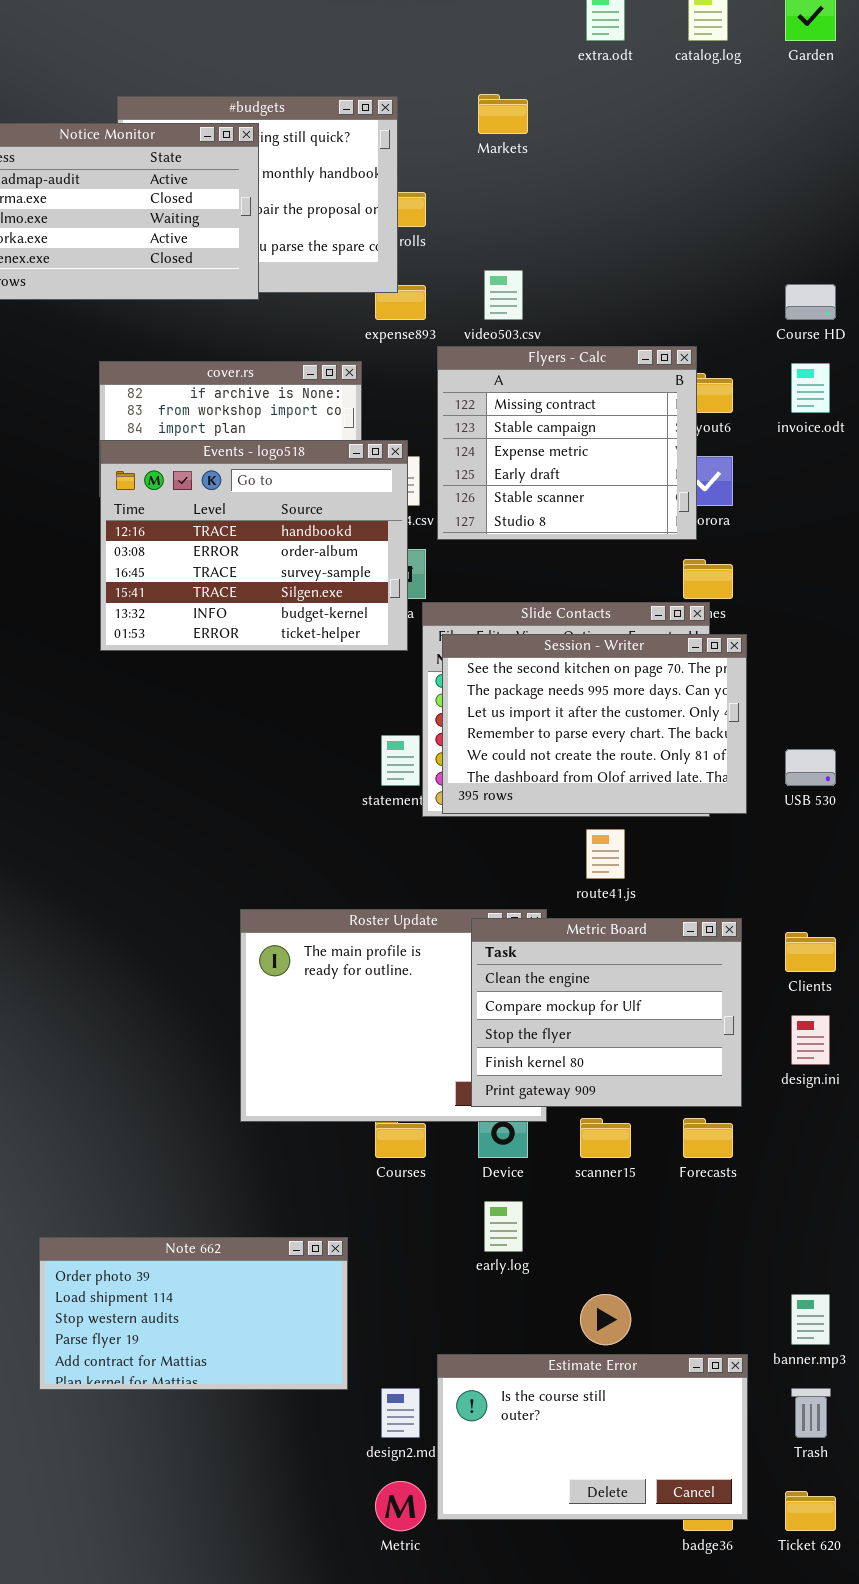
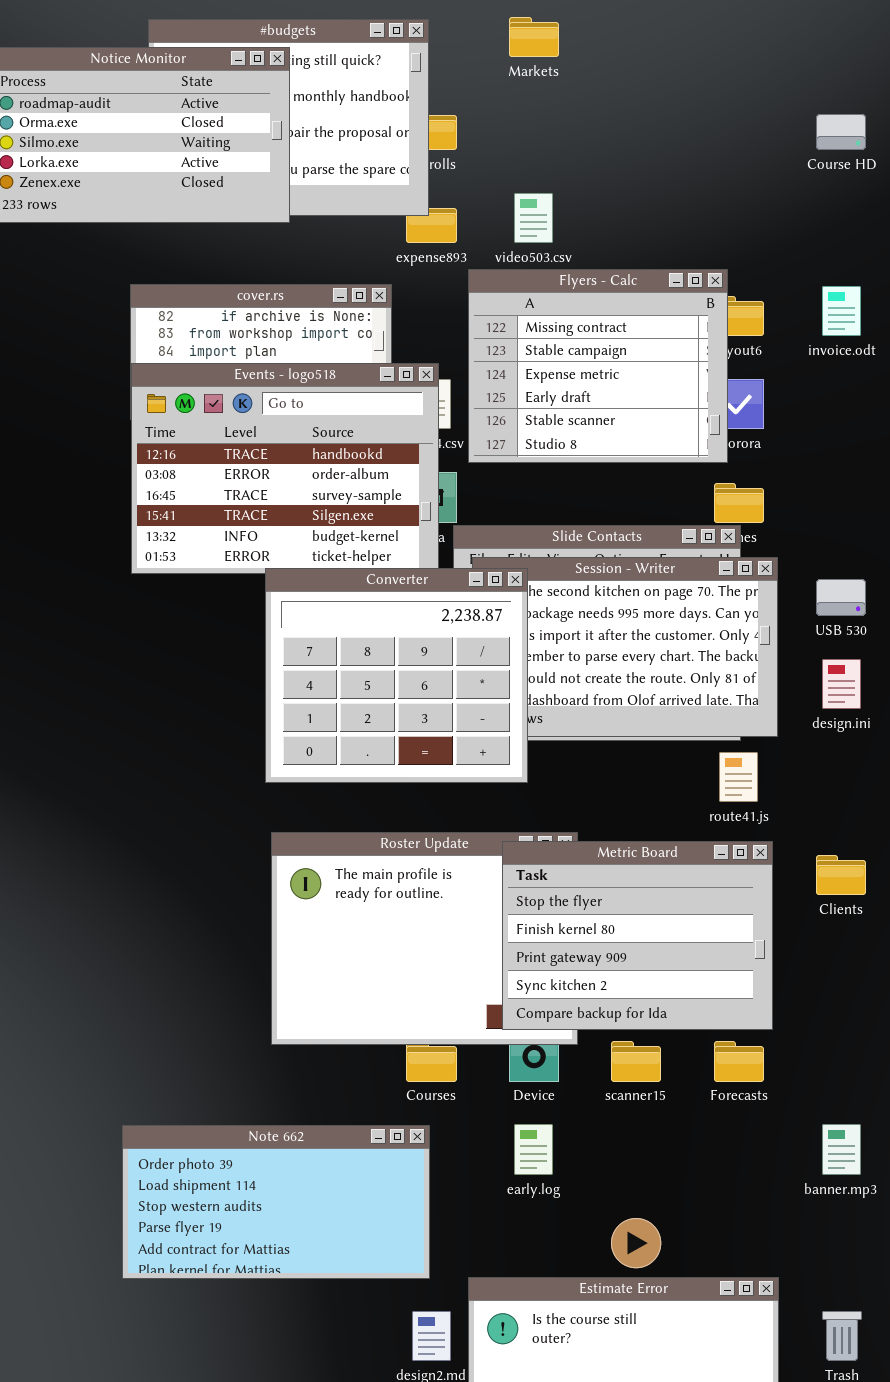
Course HD: [785,284,836,320] -> [816,114,866,150], moved
Converter: none -> [265,568,528,783], opened
USB 530: [785,749,836,786] -> [816,579,866,616], moved
route41.js: [586,829,625,879] -> [719,752,758,802], moved
Metric Board: [471,918,742,1107] -> [502,841,773,1030], scrolled down 2 rows
design.ini: [791,1015,830,1065] -> [822,659,861,709], moved
Note 662: [39,1237,348,1390] -> [122,1125,430,1279], moved
banner.mp3: [791,1294,830,1345] -> [822,1124,861,1175], moved

